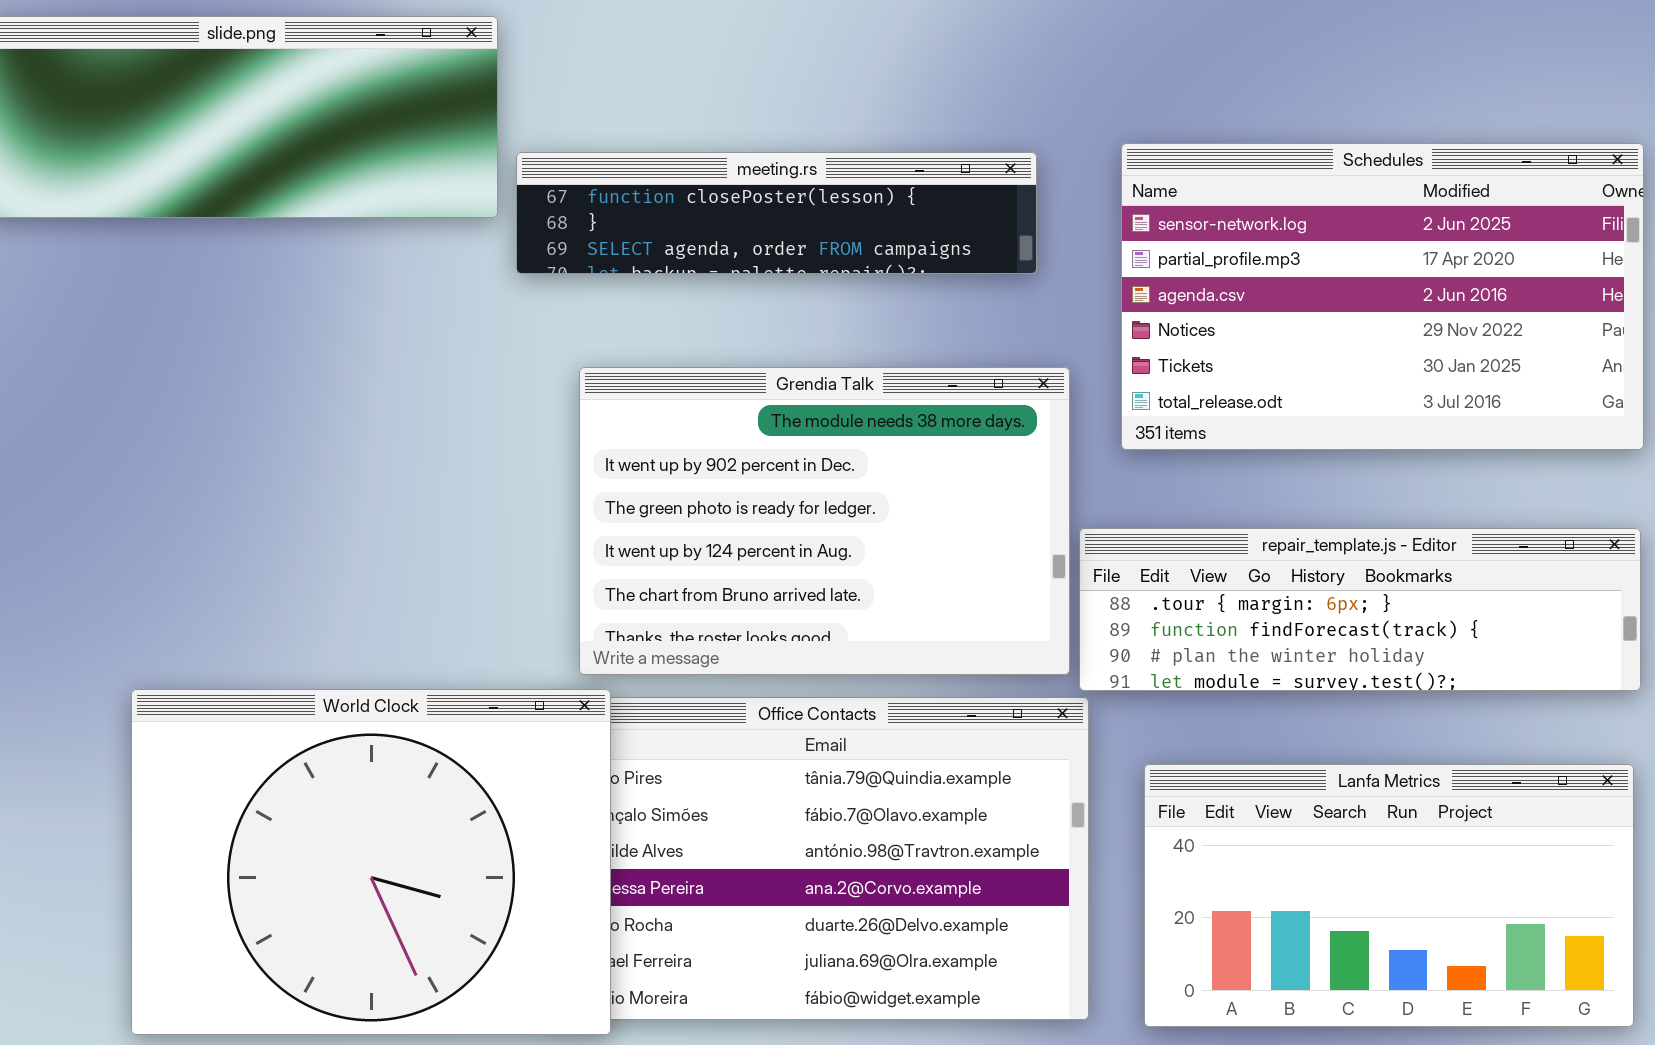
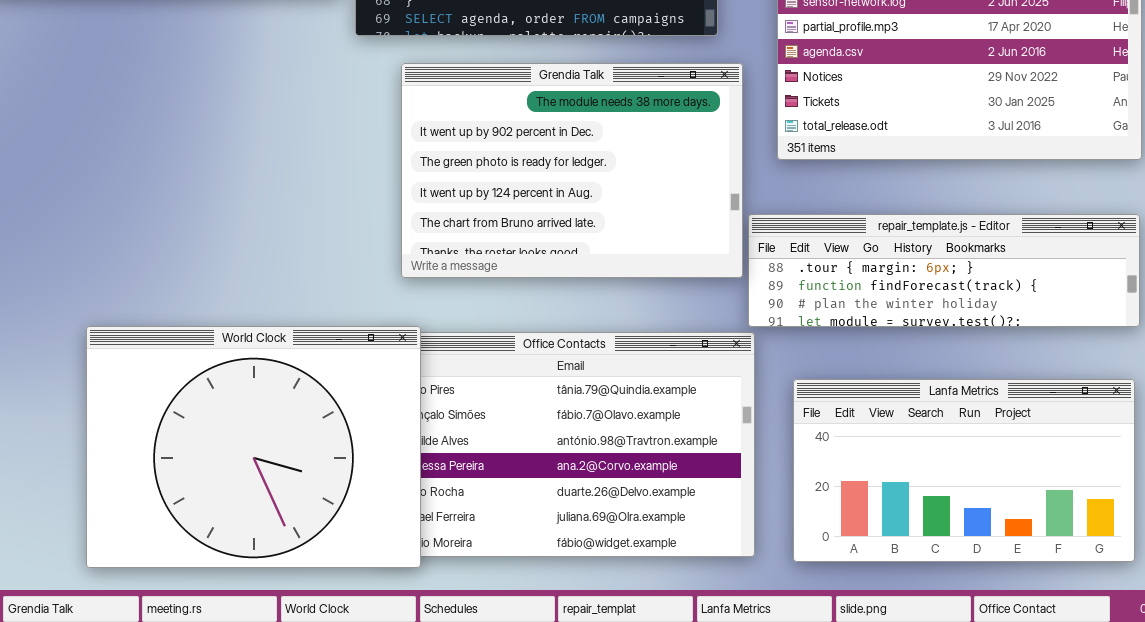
Grendia Talk: [579,367,1070,675] -> [401,63,743,278], moved

